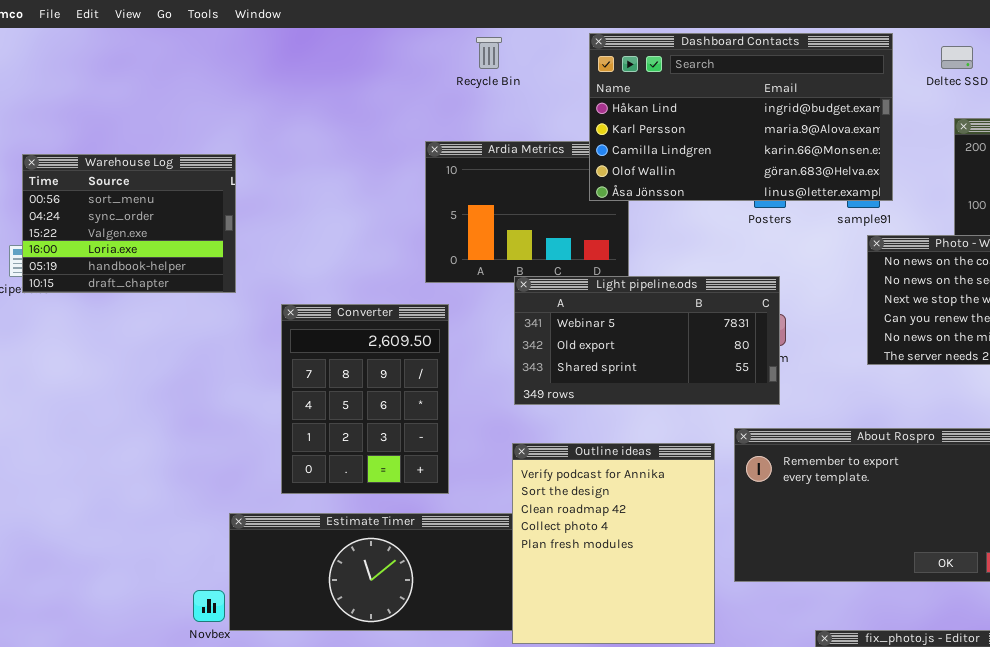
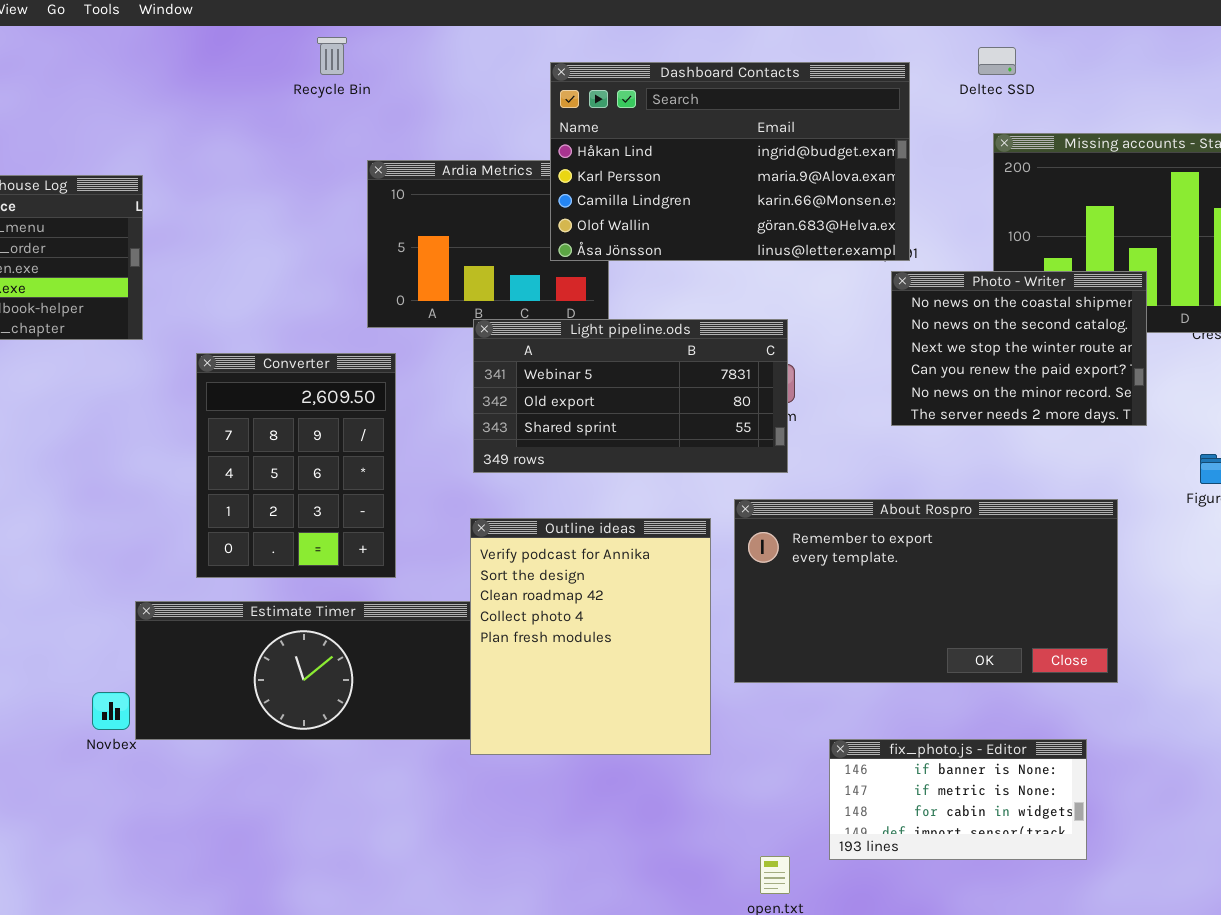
Dashboard Contacts: [589,33,893,201] -> [550,62,910,261], moved
Recycle Bin: [476,37,502,69] -> [317,37,347,75], moved

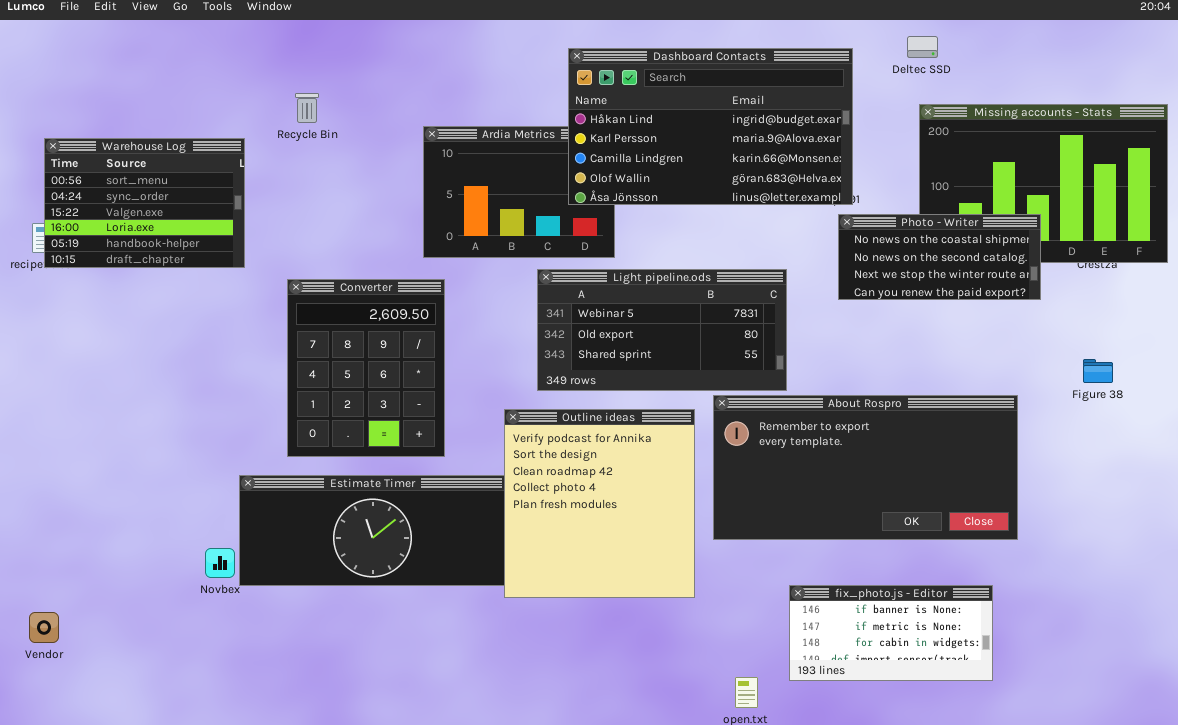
Recycle Bin: [317,37,347,75] -> [295,93,319,123], moved
Photo - Writer: [891,271,1147,426] -> [838,214,1041,300], resized
Light pipeline.ods: [473,319,788,473] -> [537,269,787,391], moved

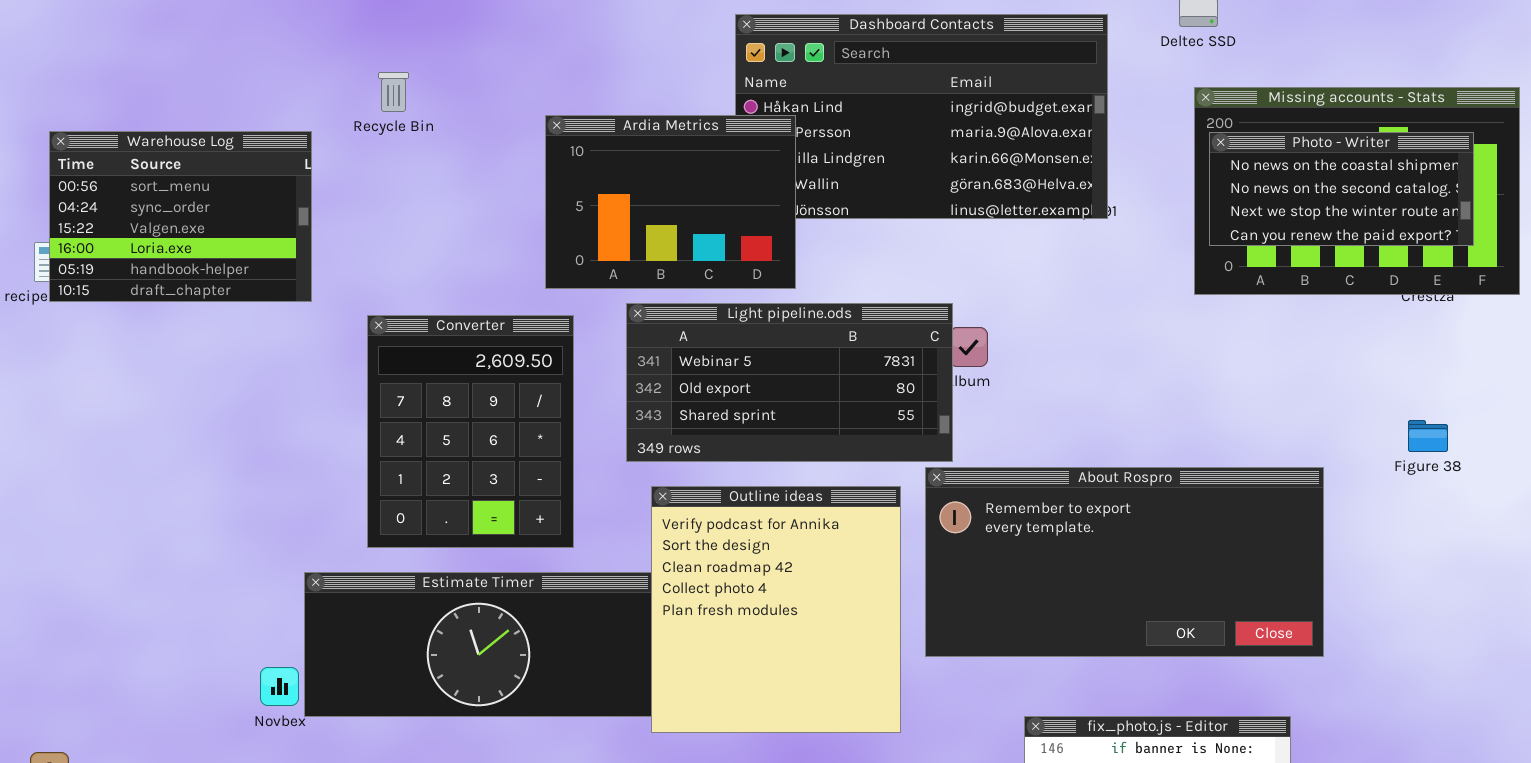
Ardia Metrics: [423,126,615,258] -> [545,115,796,289], raised
Photo - Writer: [838,214,1041,300] -> [1209,132,1474,246], moved
Light pipeline.ods: [537,269,787,391] -> [626,303,953,462], moved

